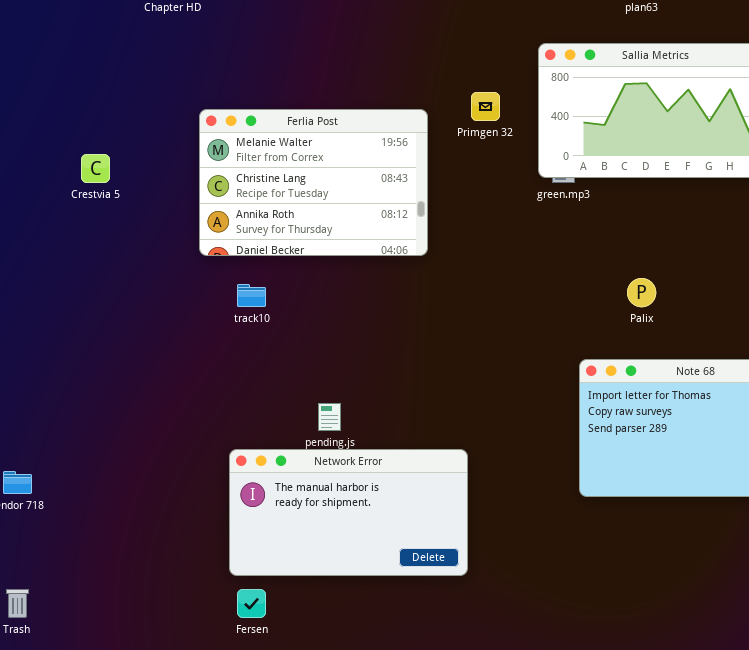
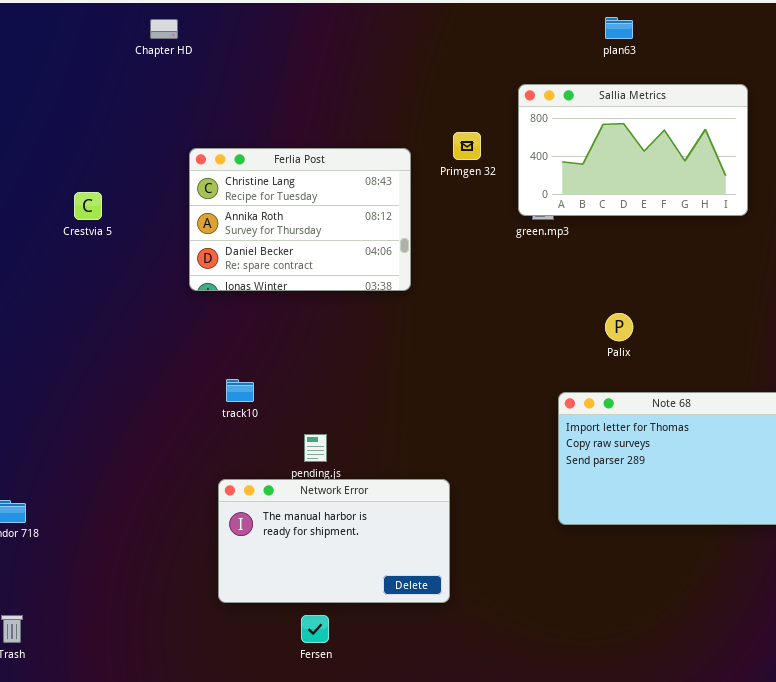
Ferlia Post: [199,109,428,256] -> [189,148,411,291], scrolled down 1 row
track10: [237,284,266,307] -> [226,379,254,402], moved
Fersen: [237,589,266,618] -> [301,615,329,643], moved

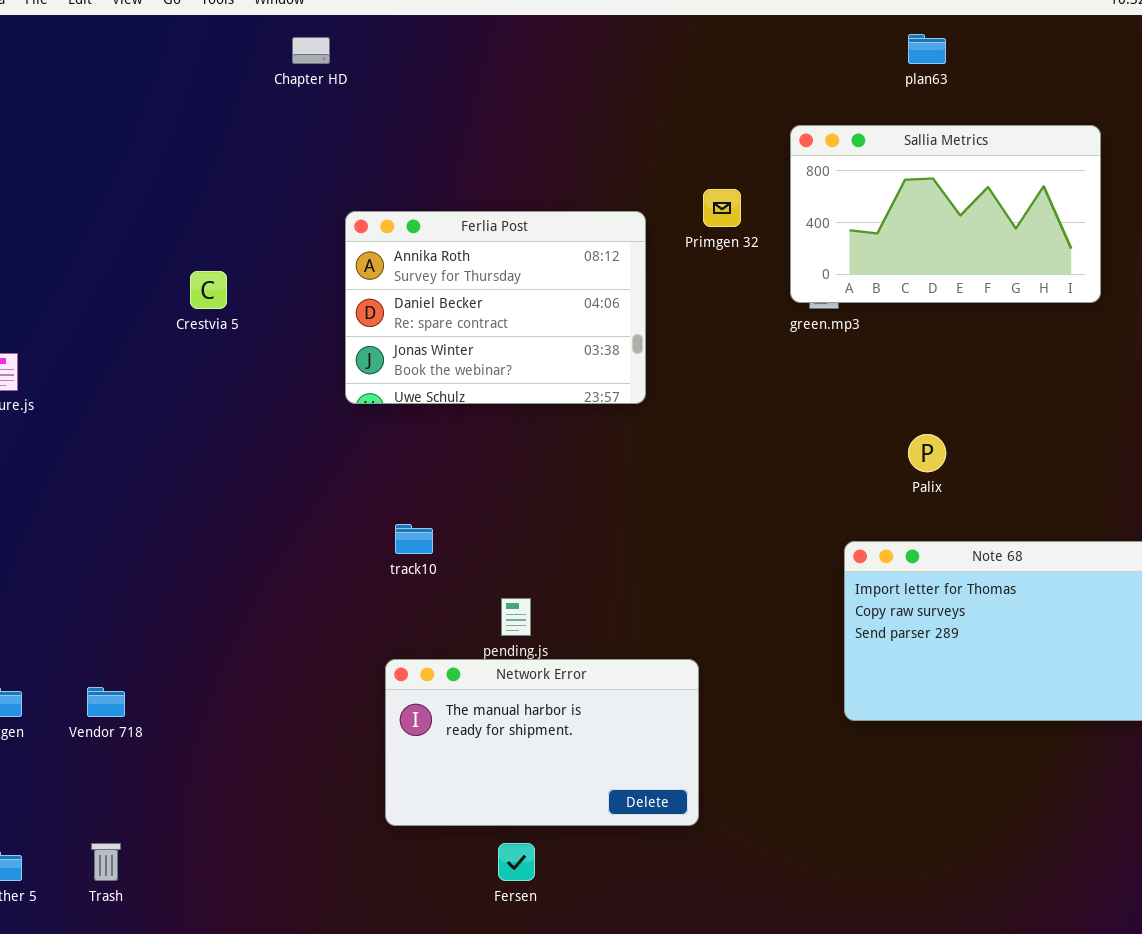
Ferlia Post: [189,148,411,291] -> [345,211,646,404], scrolled down 1 row

